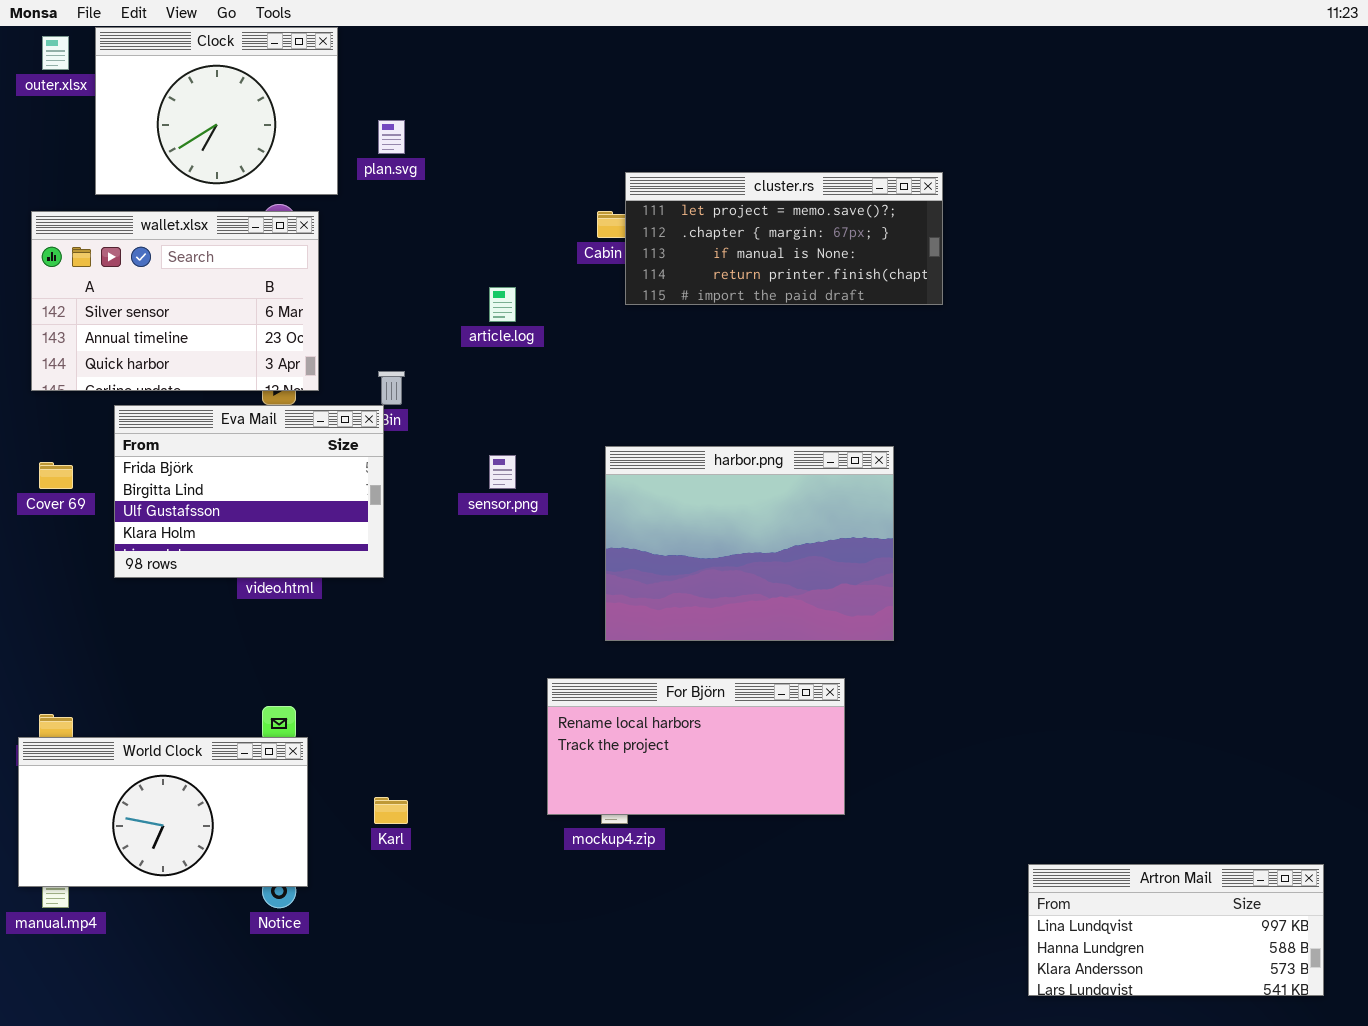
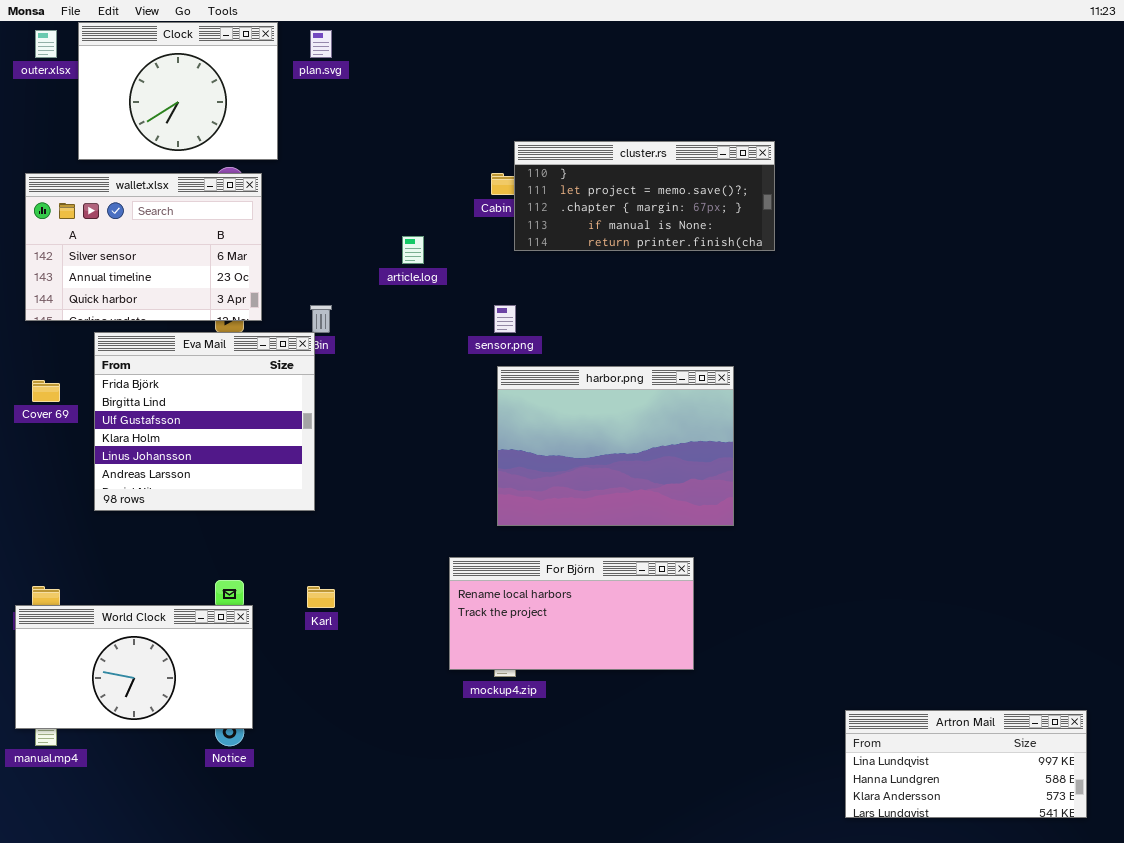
plan.svg: [378,120,405,154] -> [310,30,332,58], moved
cluster.rs: [625,172,943,305] -> [514,141,775,251], scrolled up 1 row
Eva Mail: [114,405,384,578] -> [94,332,315,511], resized
sensor.png: [489,455,516,489] -> [494,305,516,333], moved
Karl: [374,797,408,824] -> [307,586,335,608], moved

